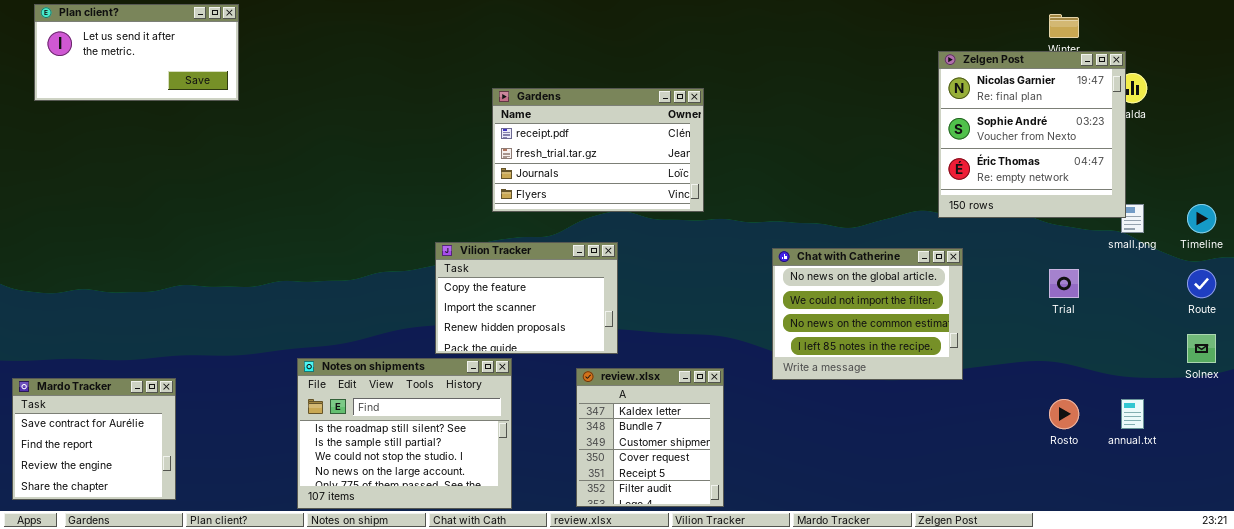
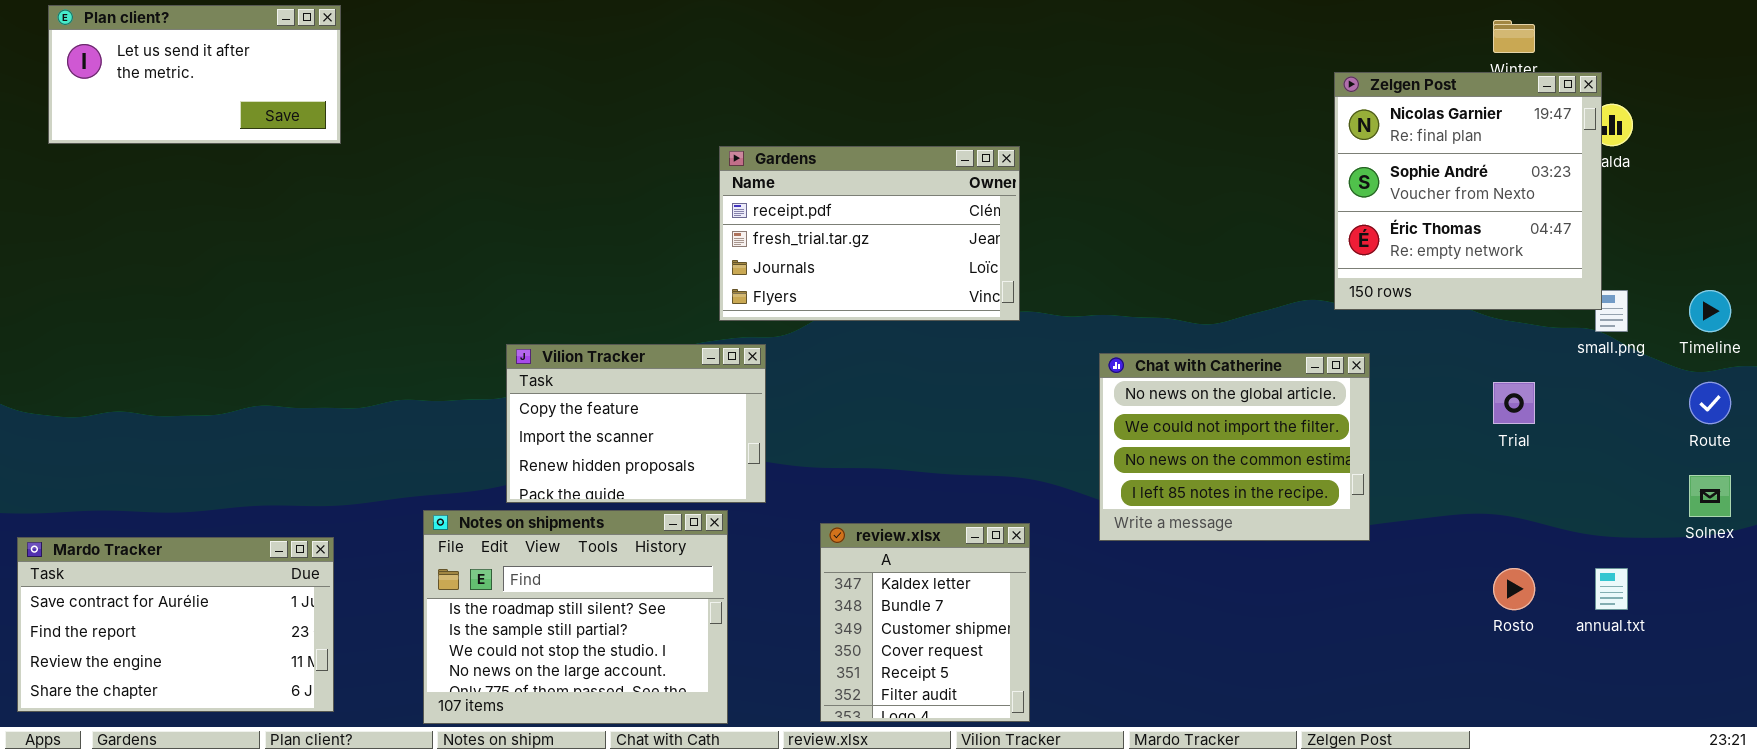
Gardens: [492,88,704,212] -> [719,146,1020,321], moved
Vilion Tracker: [435,242,618,354] -> [506,344,766,503], moved
Mardo Tracker: [12,378,176,500] -> [17,537,334,712], resized

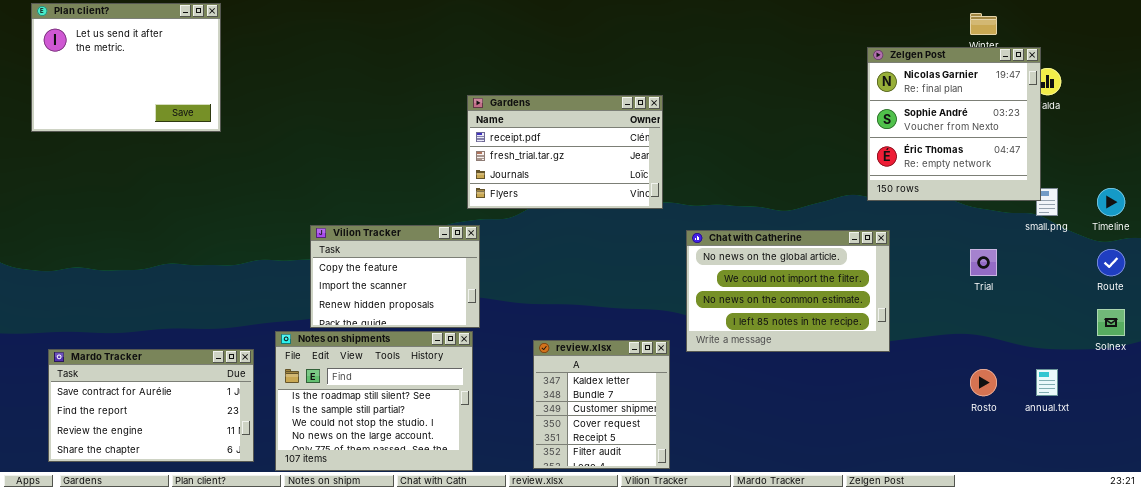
Plan client?: [48,5,341,144] -> [31,3,221,132], resized
Vilion Tracker: [506,344,766,503] -> [310,225,480,328], moved
Chat with Catherine: [1099,353,1370,541] -> [686,230,890,352], resized
Mardo Tracker: [17,537,334,712] -> [48,349,254,462], moved

